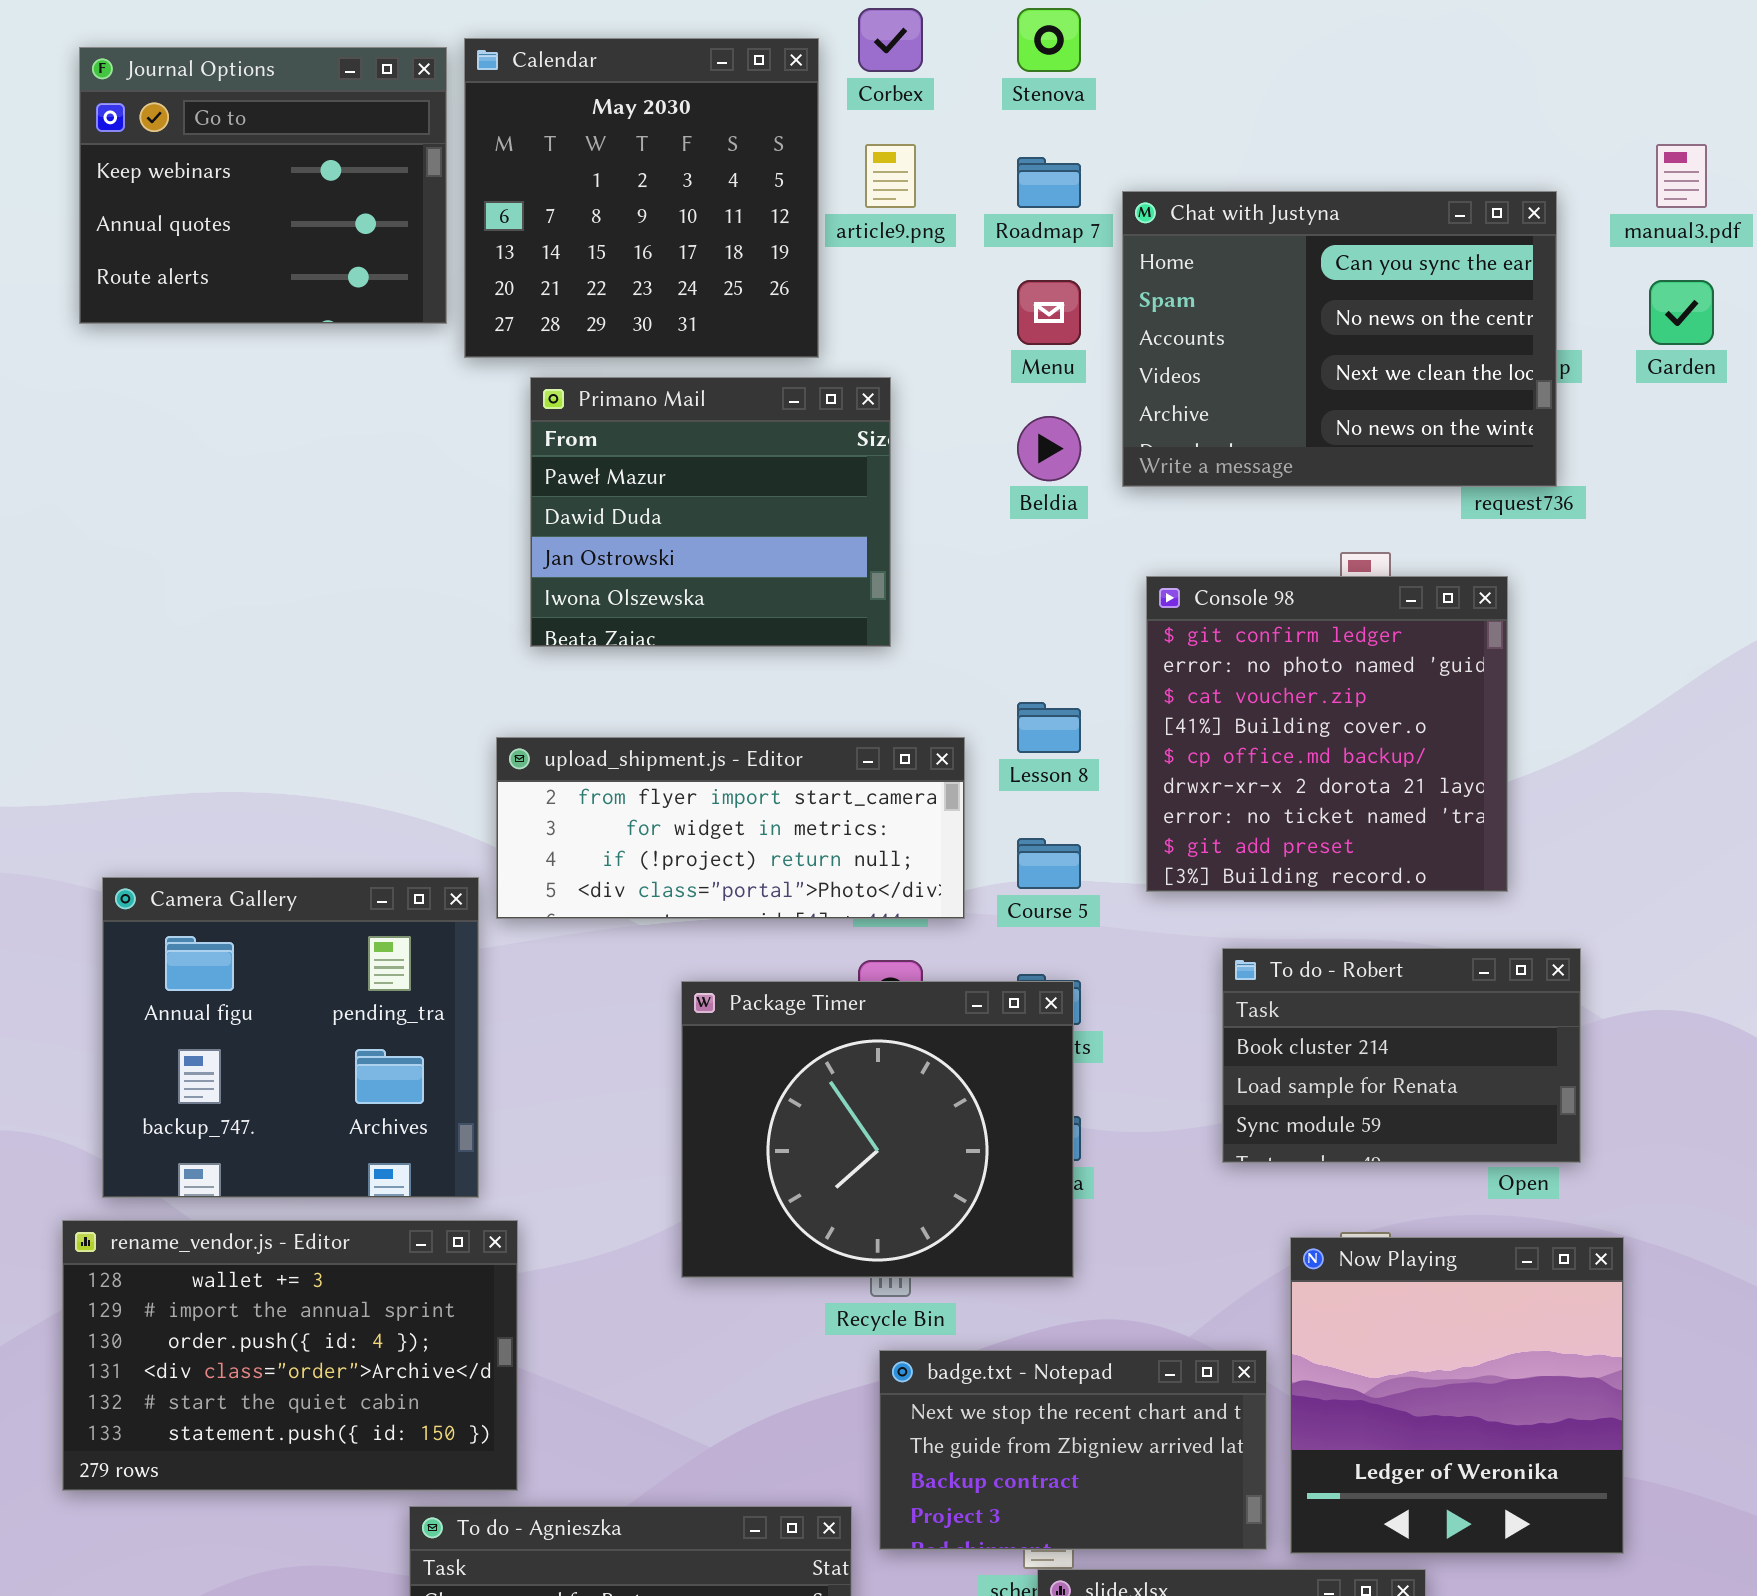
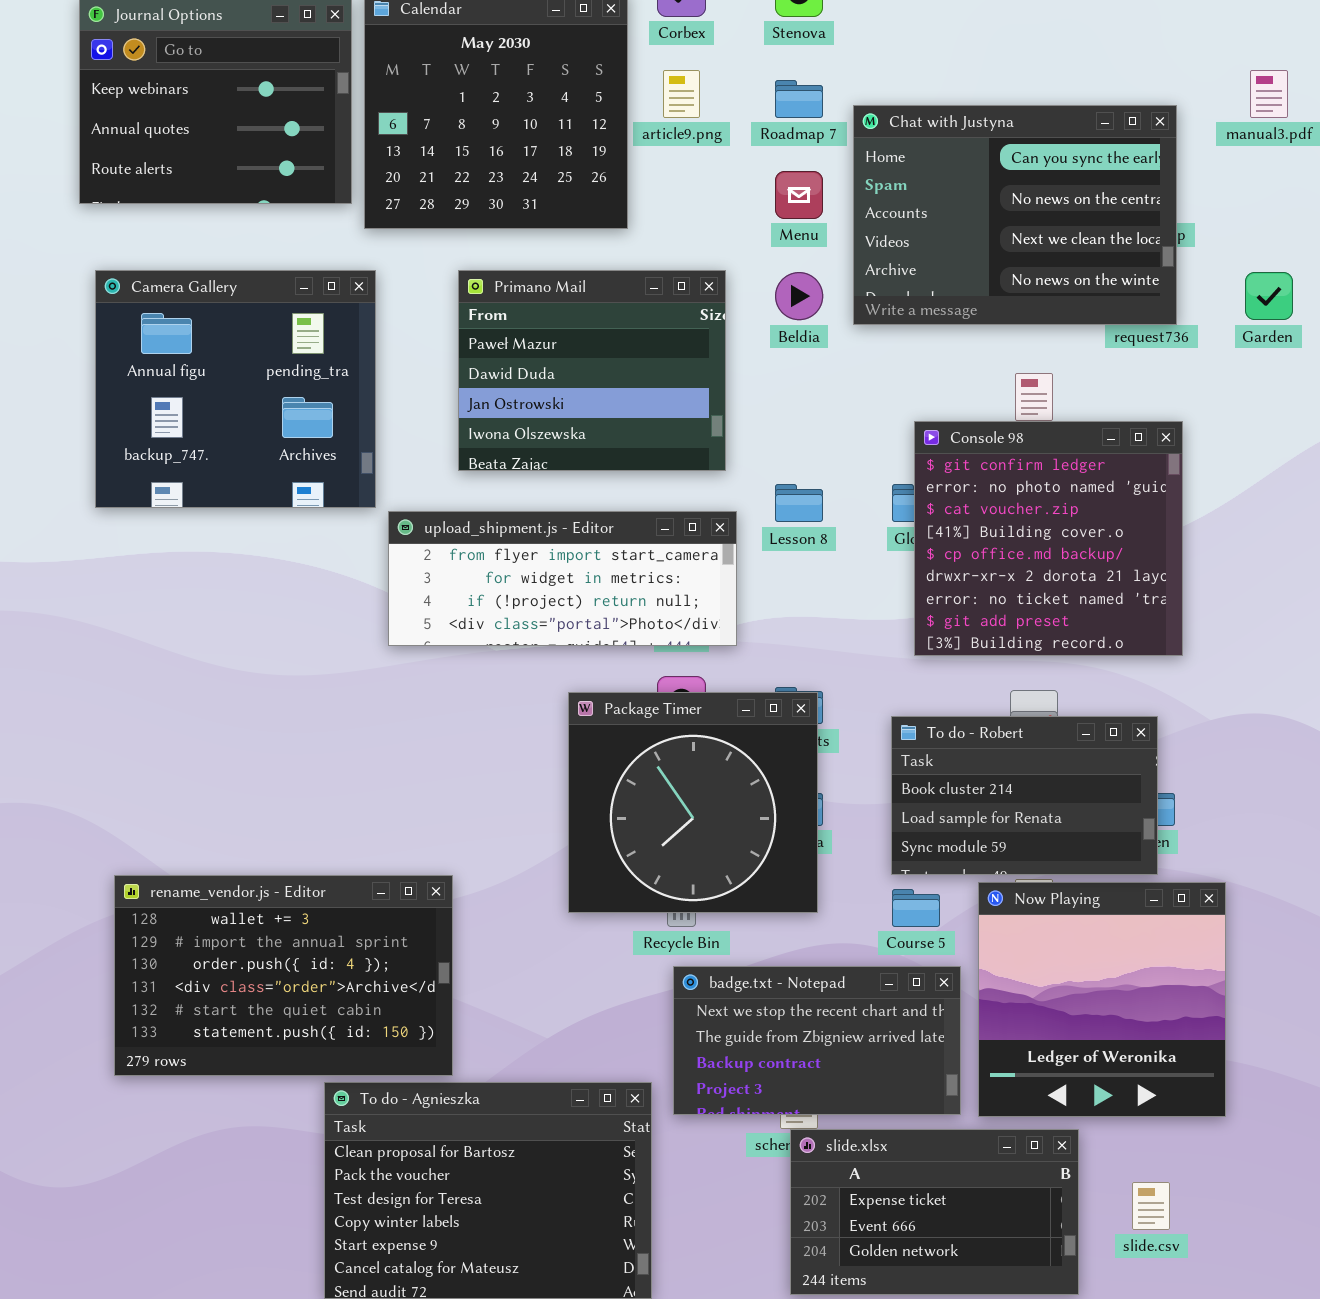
Garden: [1649,280,1714,345] -> [1245,272,1293,320], moved
Primano Mail: [530,377,891,647] -> [458,270,726,471], moved
Console 98: [1146,576,1508,892] -> [914,421,1183,656], moved
Course 5: [1017,838,1081,889] -> [892,889,940,927], moved
Camera Gallery: [102,877,479,1198] -> [95,270,376,508], moved
To do - Robert: [1222,948,1581,1163] -> [891,716,1158,875], moved
Package Timer: [681,981,1074,1278] -> [568,692,818,913], resized
rename_vendor.js - Editor: [62,1220,518,1491] -> [114,875,453,1076], moved

